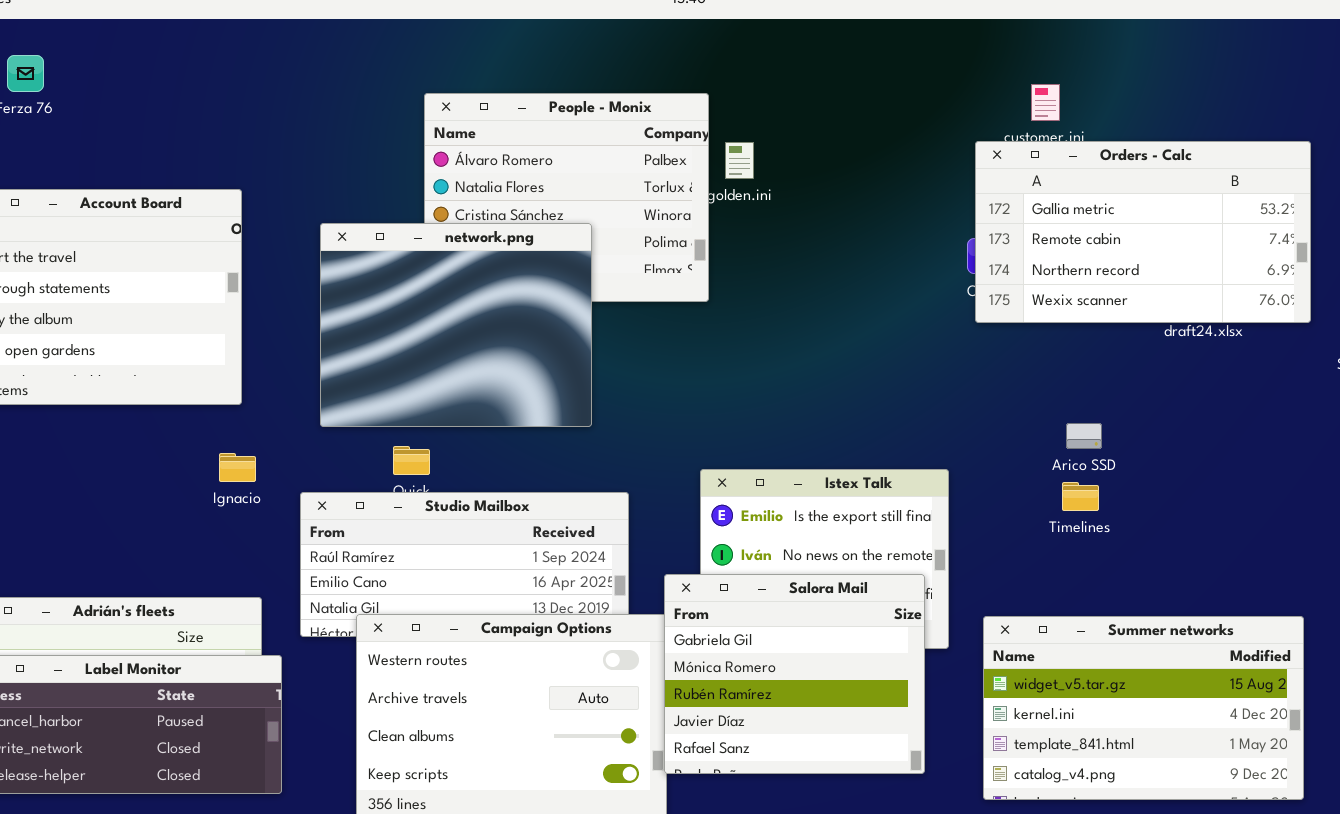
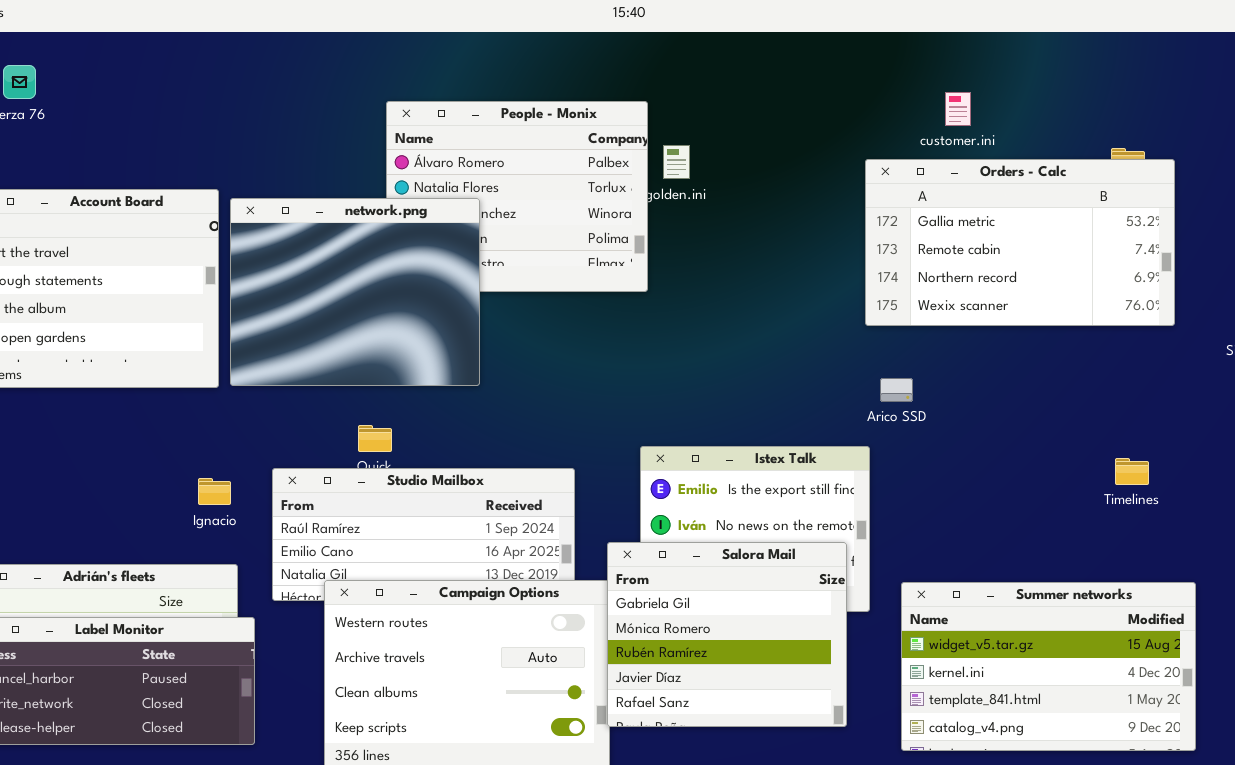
Orders - Calc: [975,141,1311,323] -> [865,159,1175,326], moved
network.png: [320,223,592,427] -> [230,198,480,386], moved
Arico SSD: [1066,423,1102,449] -> [880,378,913,402], moved
Ignacio: [219,453,256,482] -> [198,478,231,505], moved
Timelines: [1062,482,1099,511] -> [1115,458,1149,485], moved

